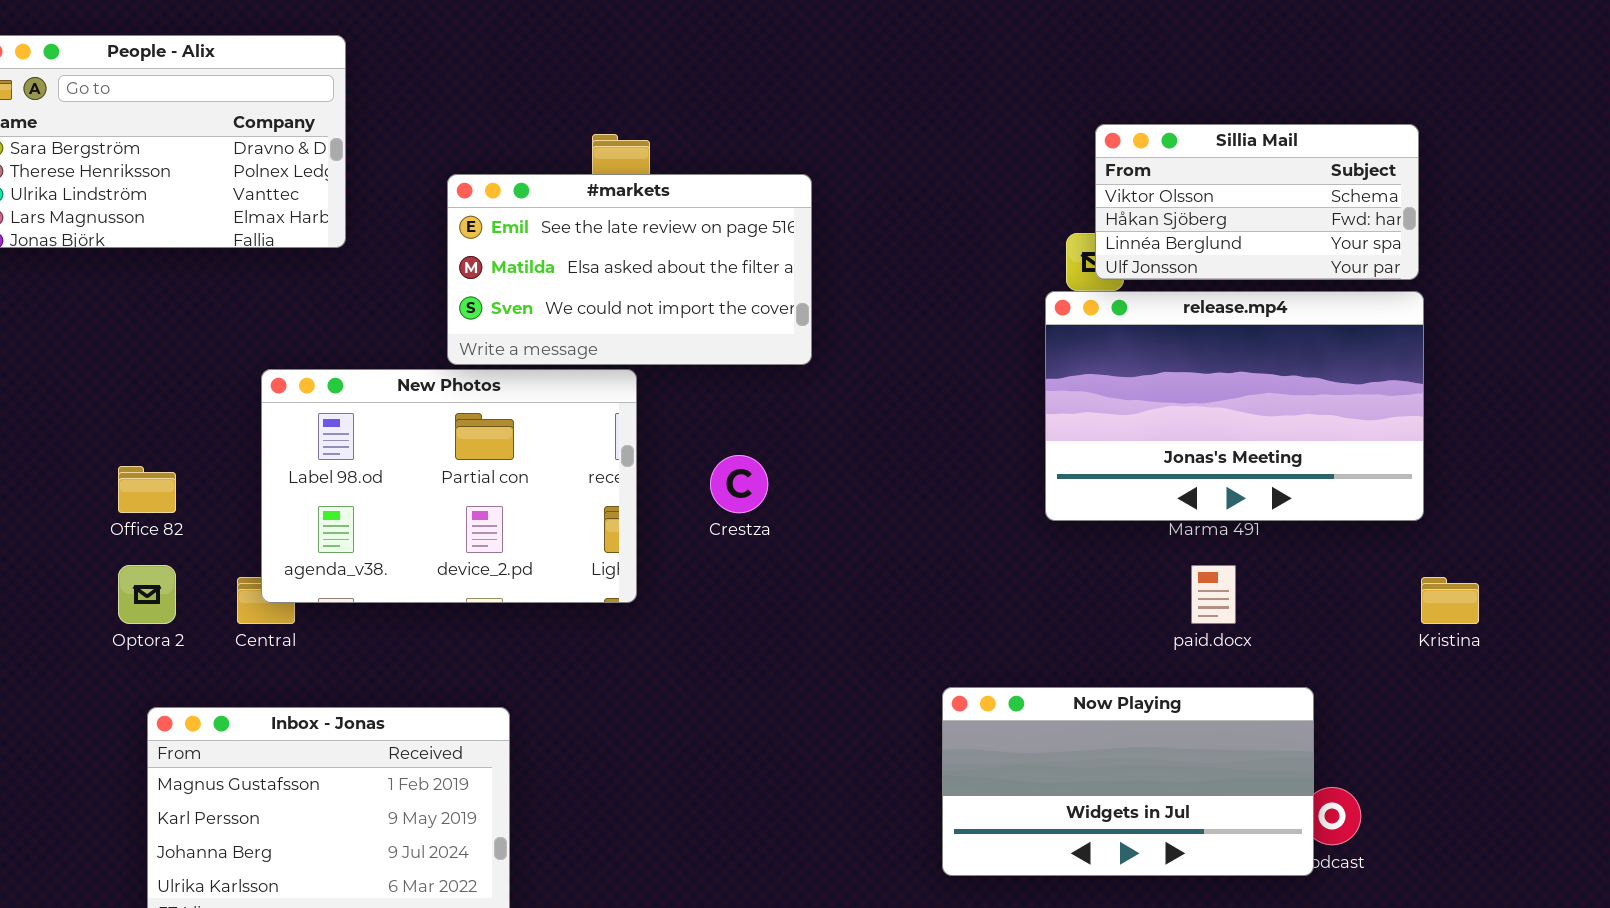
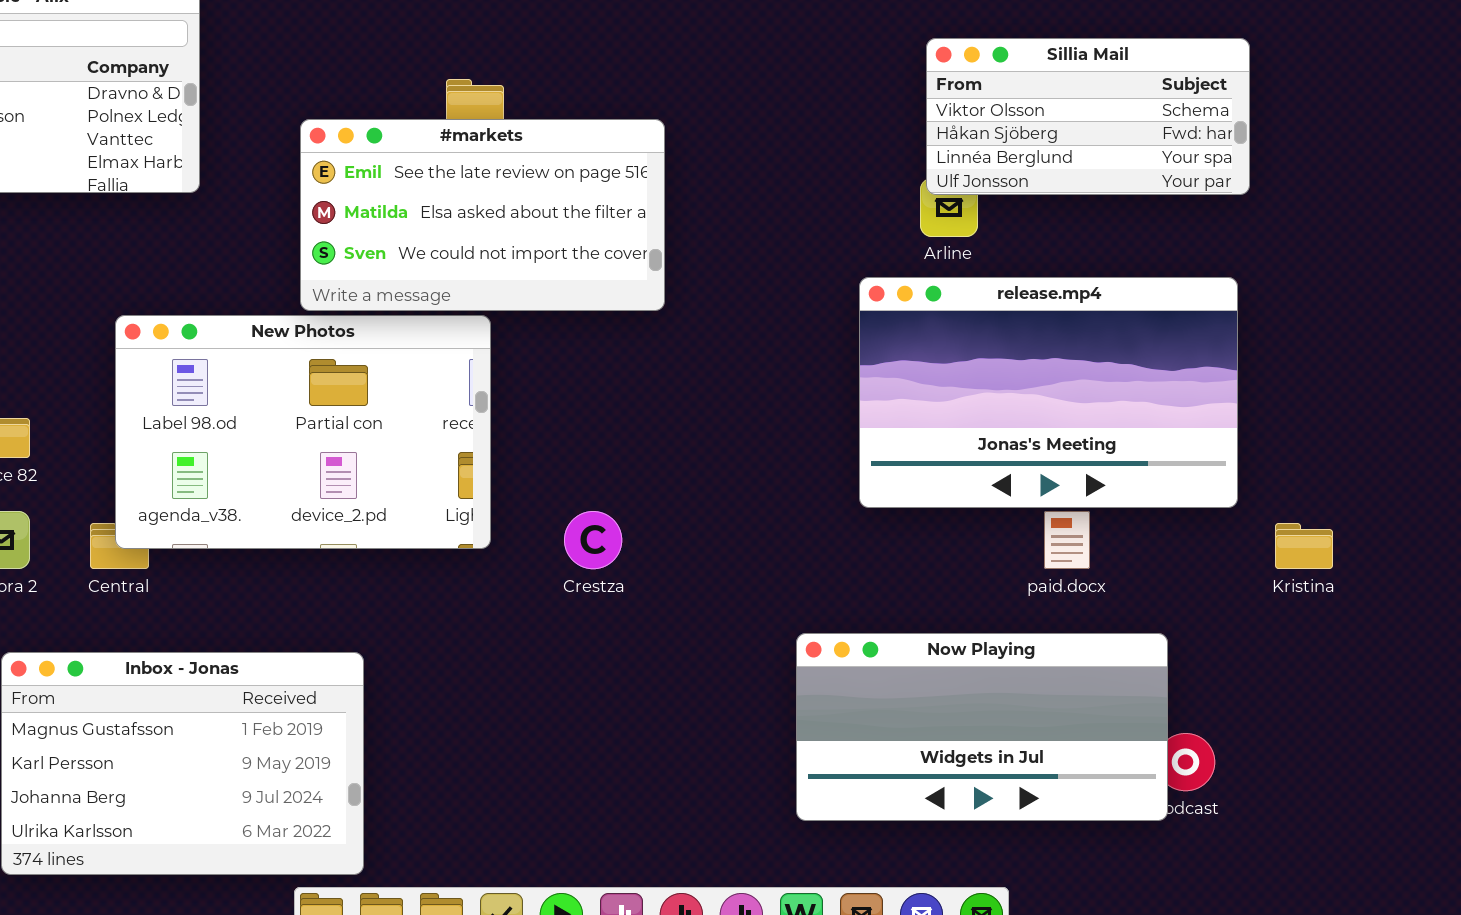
Sillia Mail: [1095,124,1419,280] -> [926,38,1250,195], moved
release.mp4: [1045,291,1424,521] -> [859,277,1238,508], moved
Crestza: [710,455,768,513] -> [564,511,622,569], moved

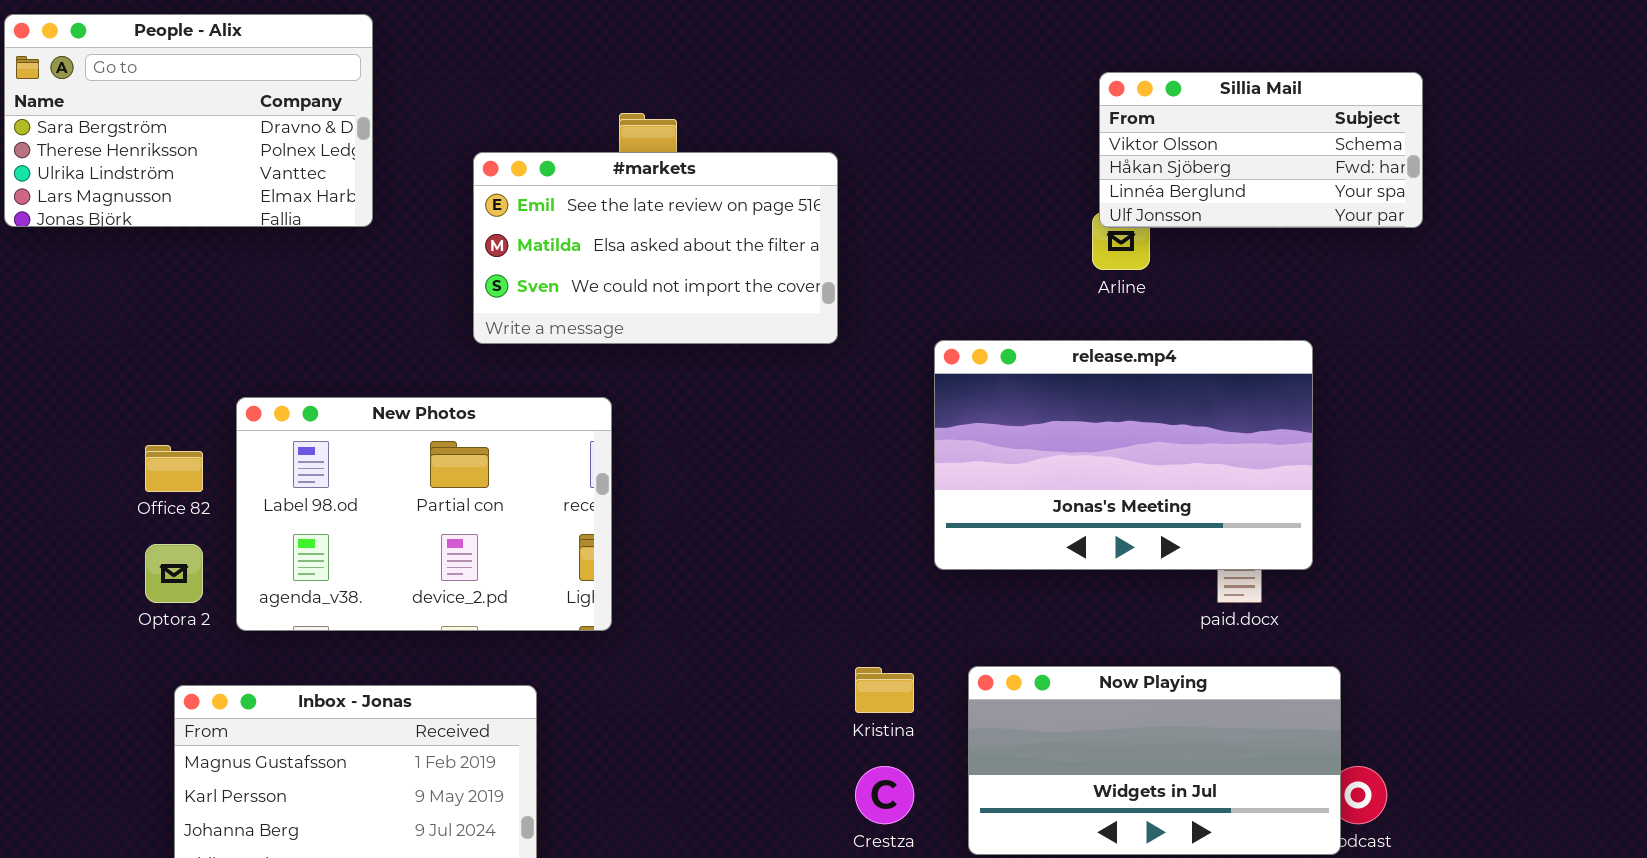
release.mp4: [859,277,1238,508] -> [934,340,1313,570], moved
New Photos: [115,315,491,549] -> [236,397,612,631], moved
Crestza: [564,511,622,569] -> [855,766,914,824], moved
Kristina: [1275,523,1333,569] -> [855,667,914,713], moved

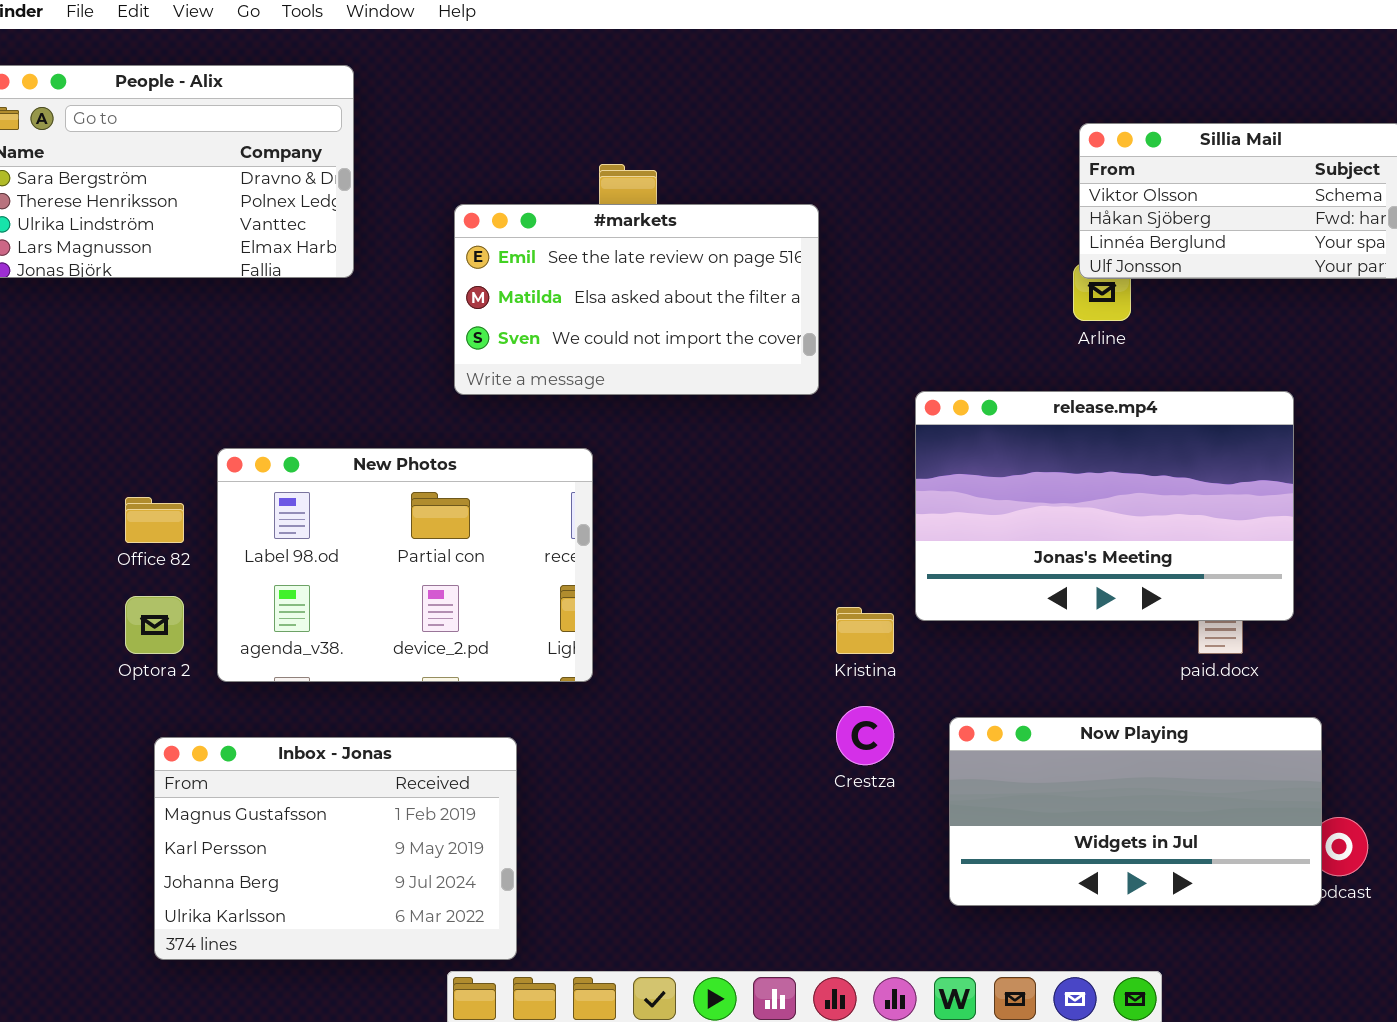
Kristina: [855,667,914,713] -> [836,607,894,654], moved
Crestza: [855,766,914,824] -> [836,706,894,765], moved

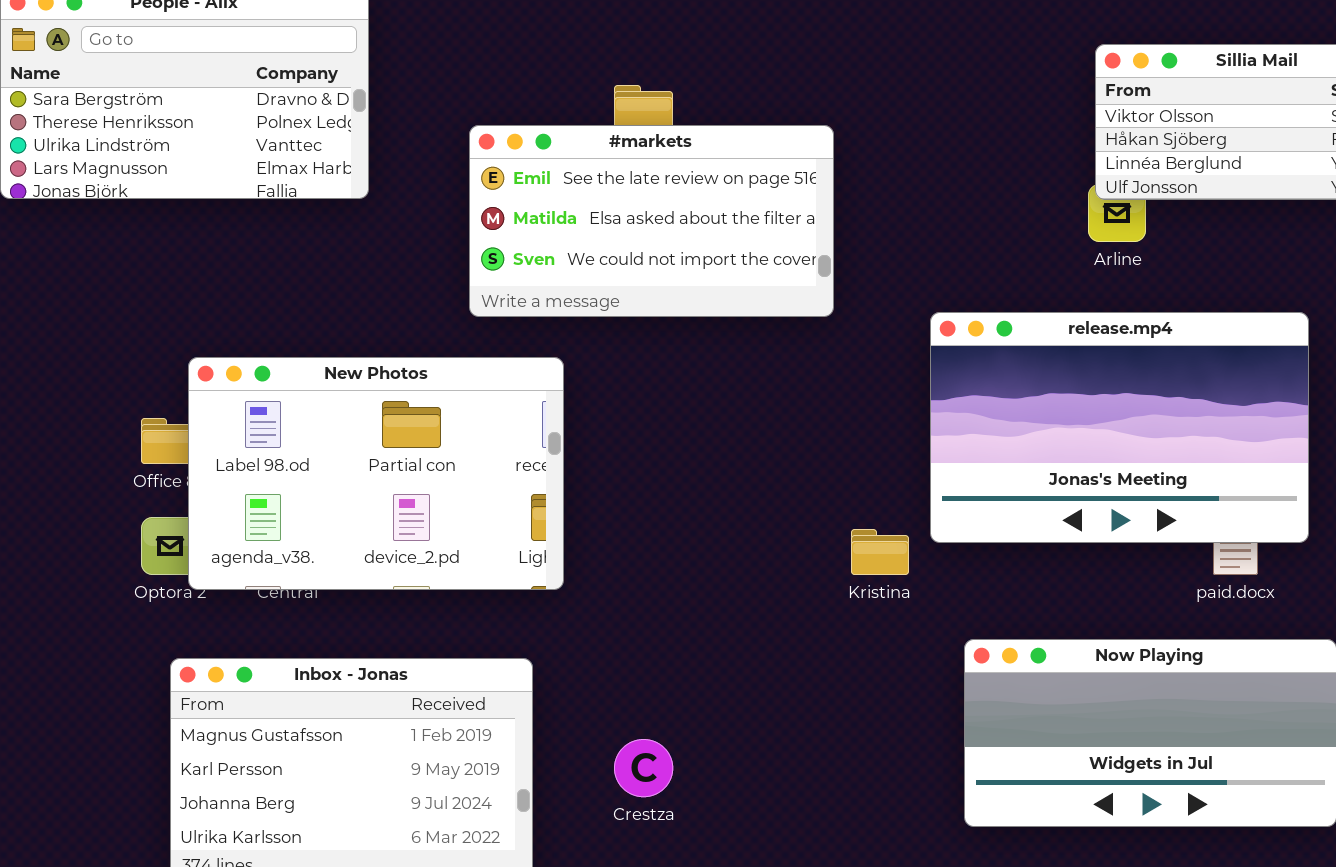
New Photos: [217,448,593,682] -> [188,357,564,590], moved
Crestza: [836,706,894,765] -> [614,739,673,797], moved

